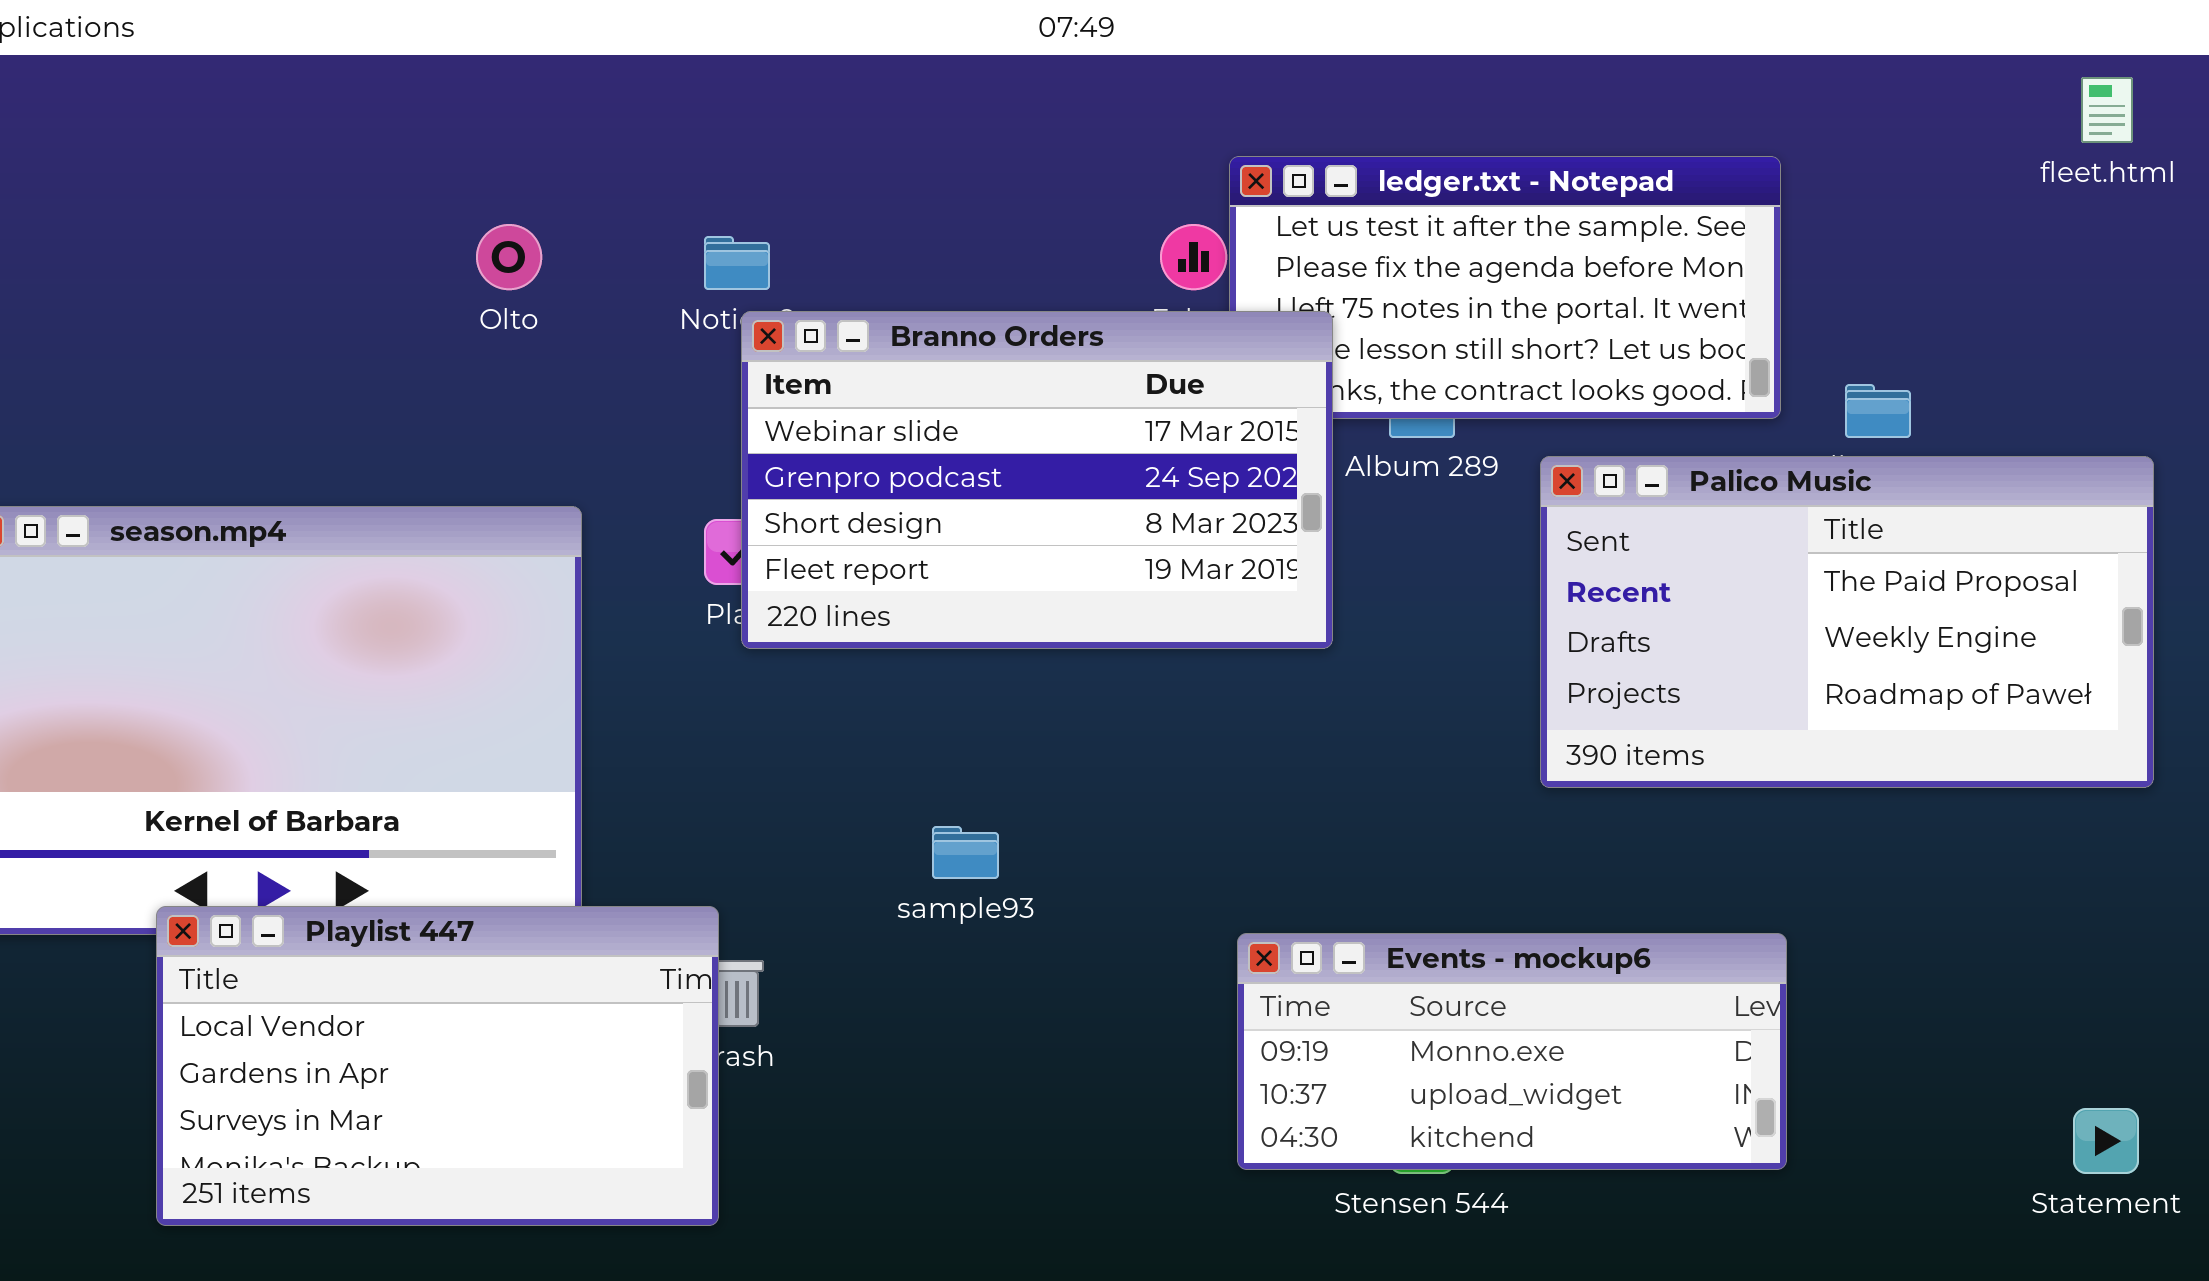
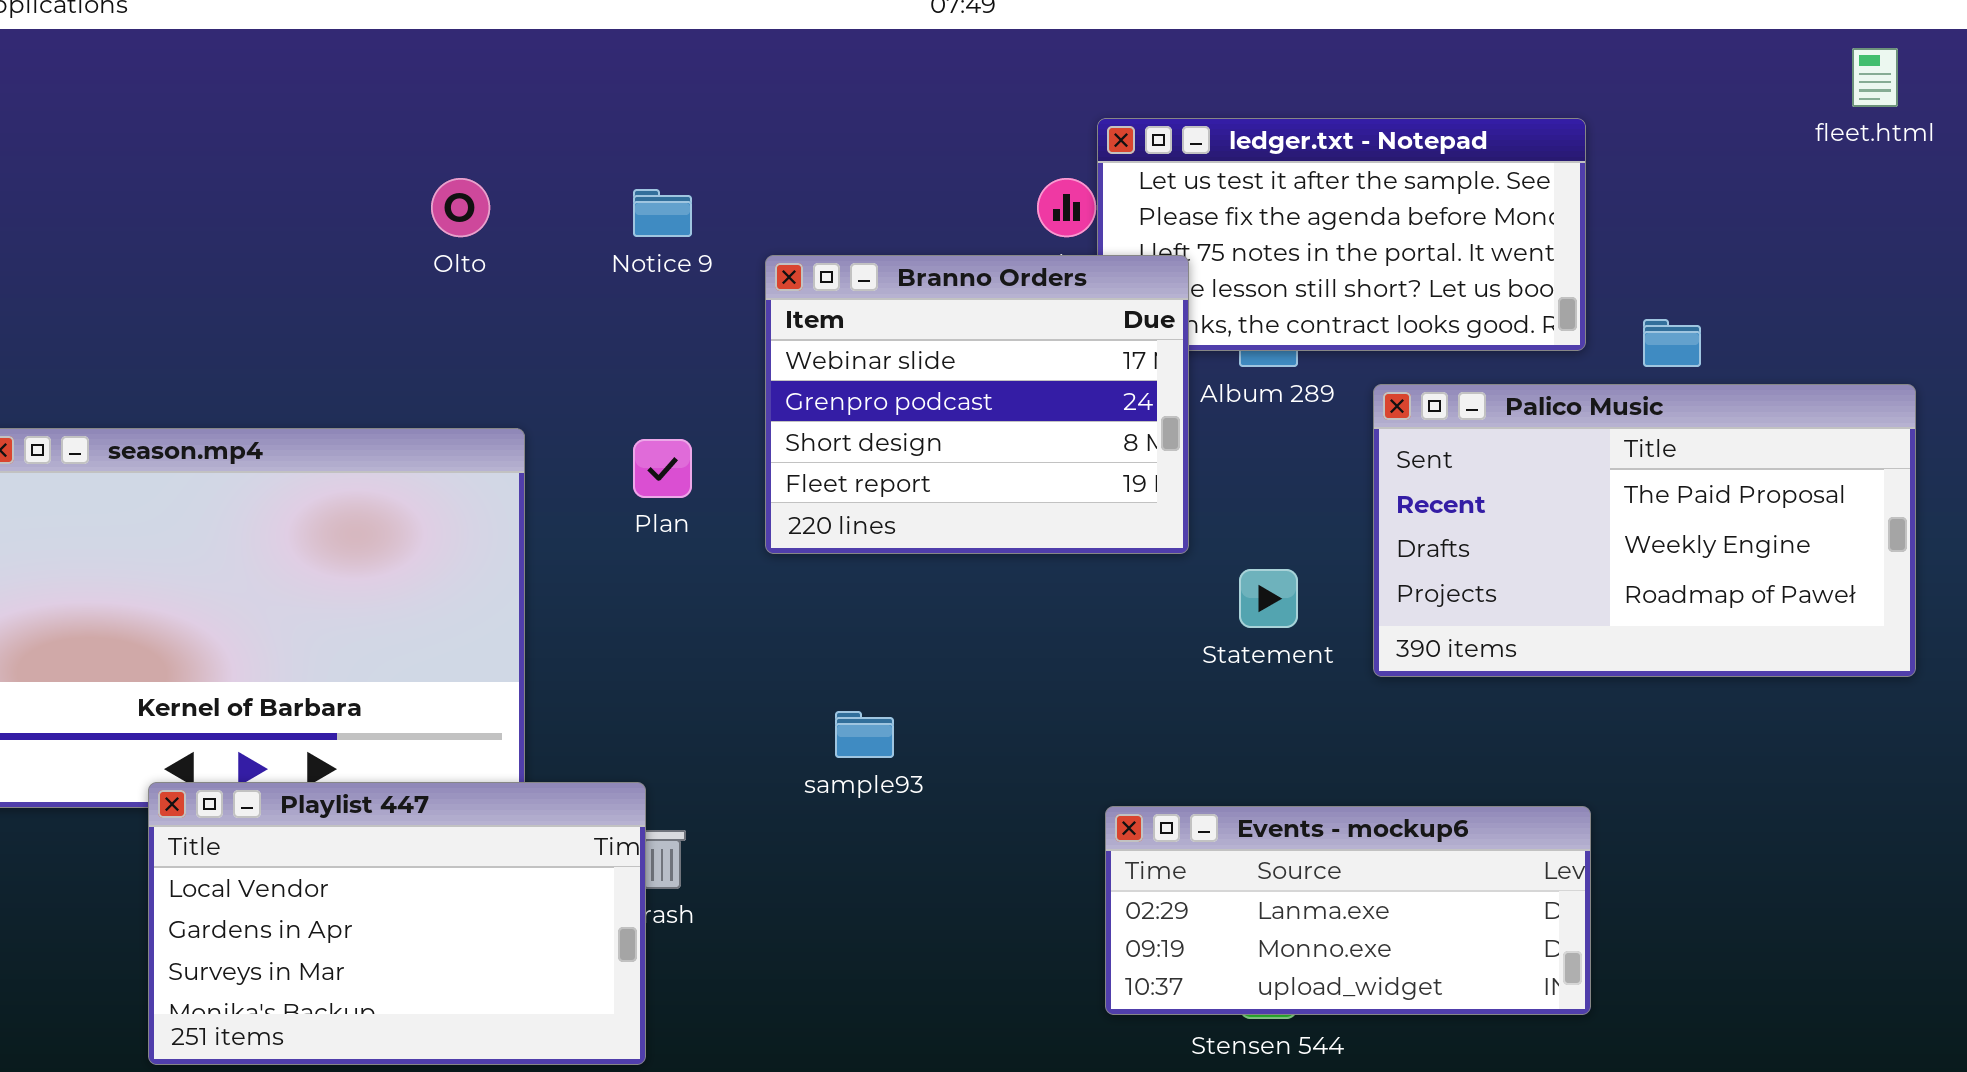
Branno Orders: [741,311,1333,649] -> [765,255,1189,554], resized
Events - mockup6: [1237,933,1787,1170] -> [1105,806,1591,1015], scrolled up 1 row
Statement: [2073,1108,2139,1174] -> [1239,569,1298,628], moved

